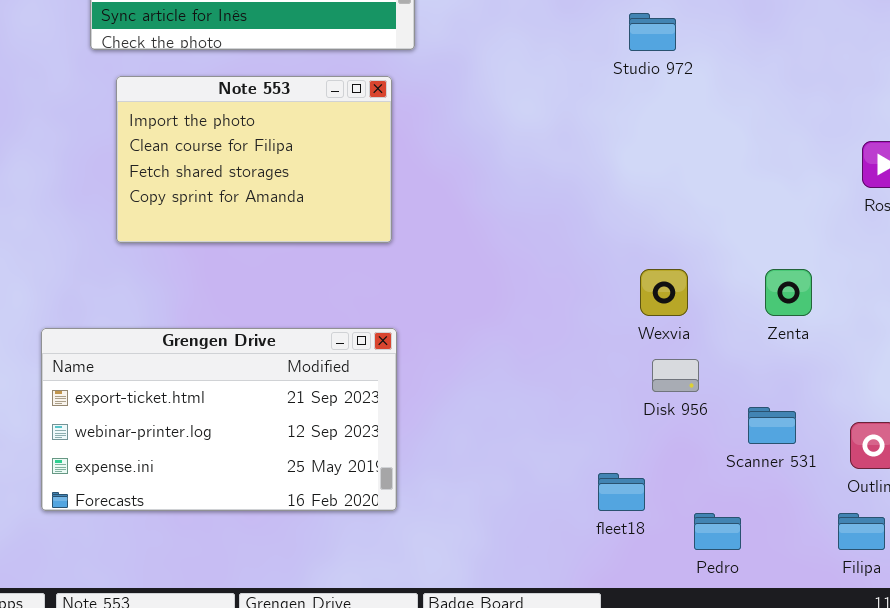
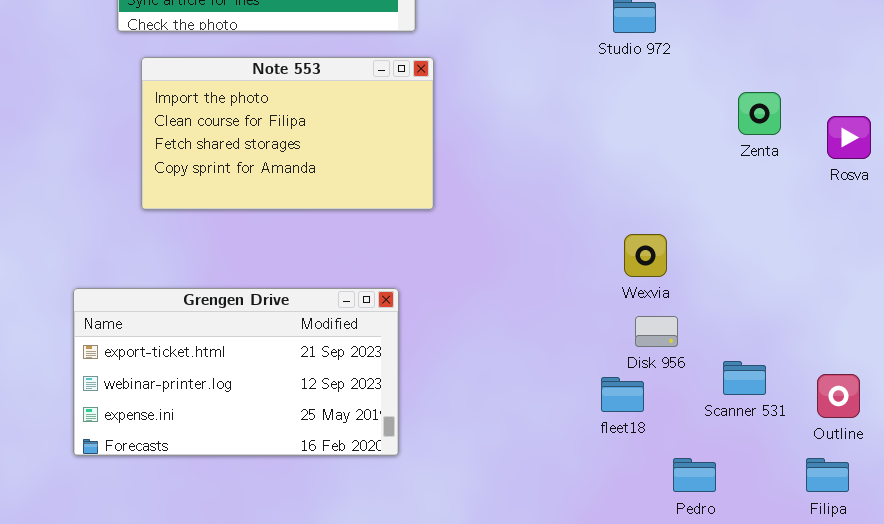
Note 553: [116,76,392,243] -> [141,57,434,210], resized
Zenta: [765,269,812,316] -> [738,92,781,135], moved
fleet18: [598,473,645,511] -> [601,377,644,412], moved

